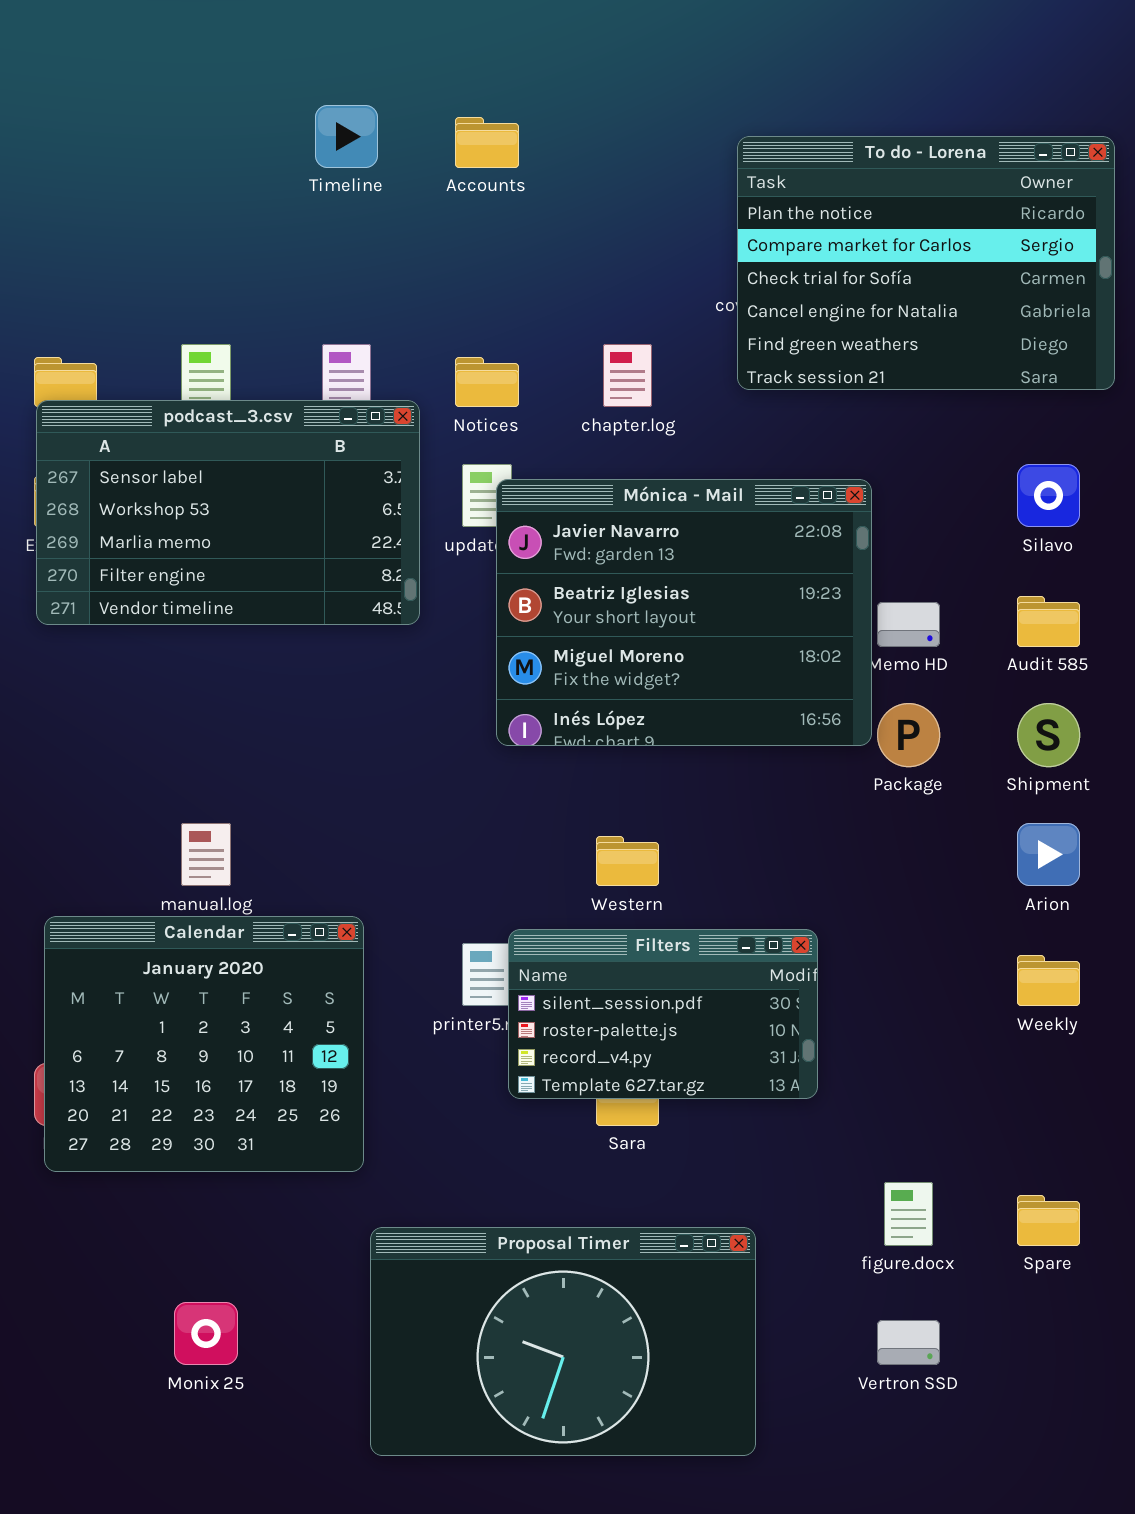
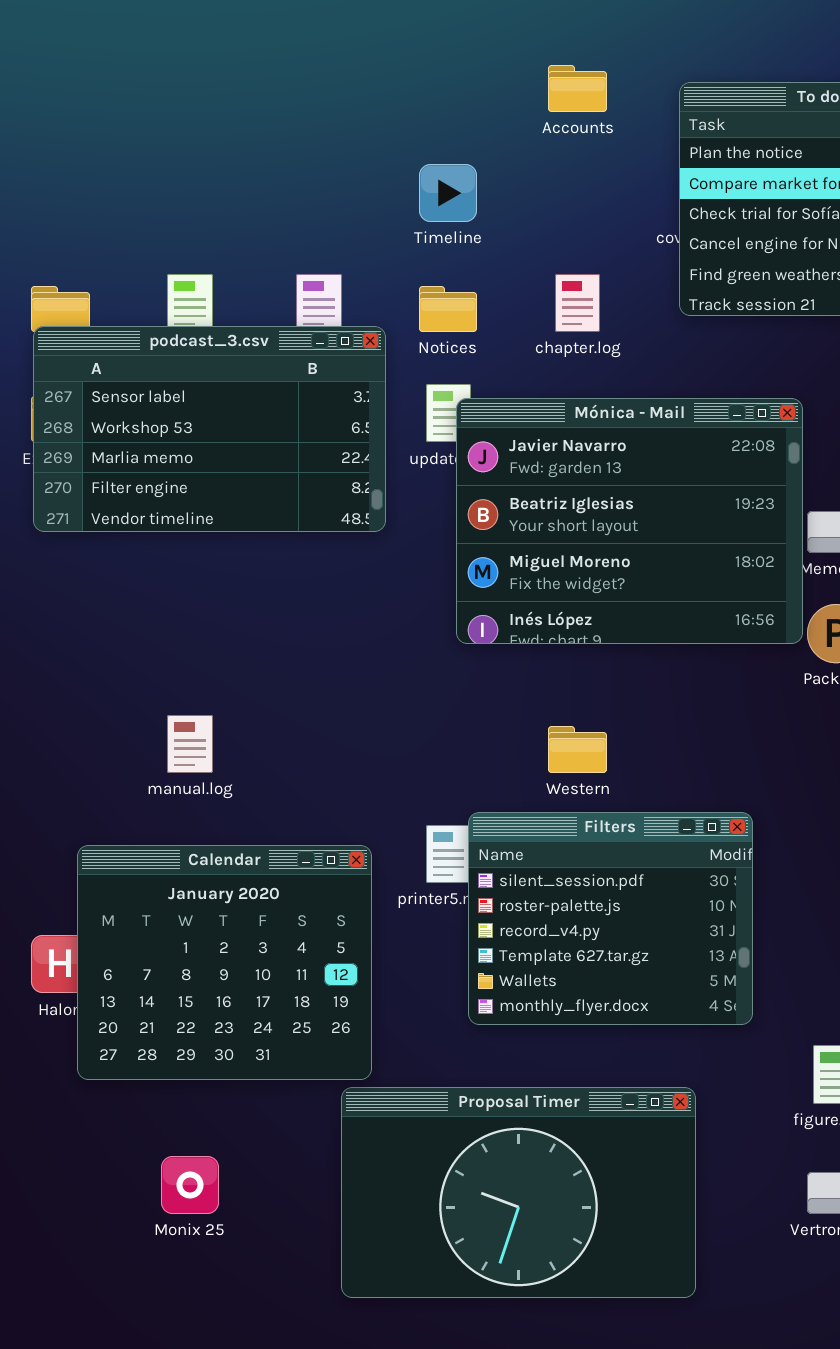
Timeline: [315,105,378,168] -> [419,164,477,222], moved
Accounts: [455,117,519,168] -> [548,65,607,112], moved
Calendar: [44,916,364,1172] -> [77,845,372,1080], moved
Filters: [508,929,818,1099] -> [468,812,753,1025], resized

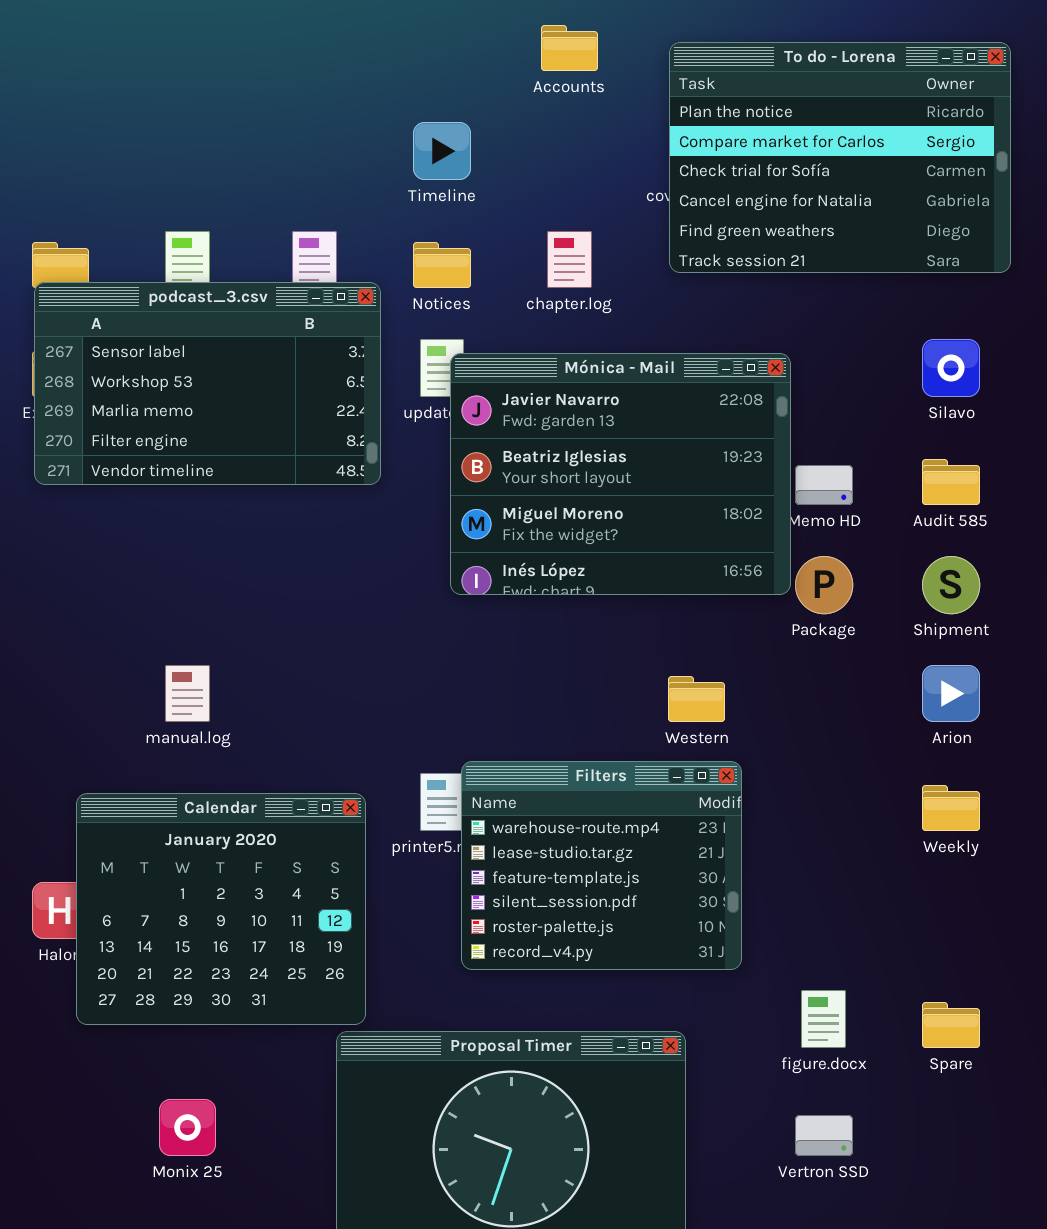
Western: [548,726,607,773] -> [668,676,725,722], moved
Filters: [468,812,753,1025] -> [461,761,742,970], scrolled up 3 rows

